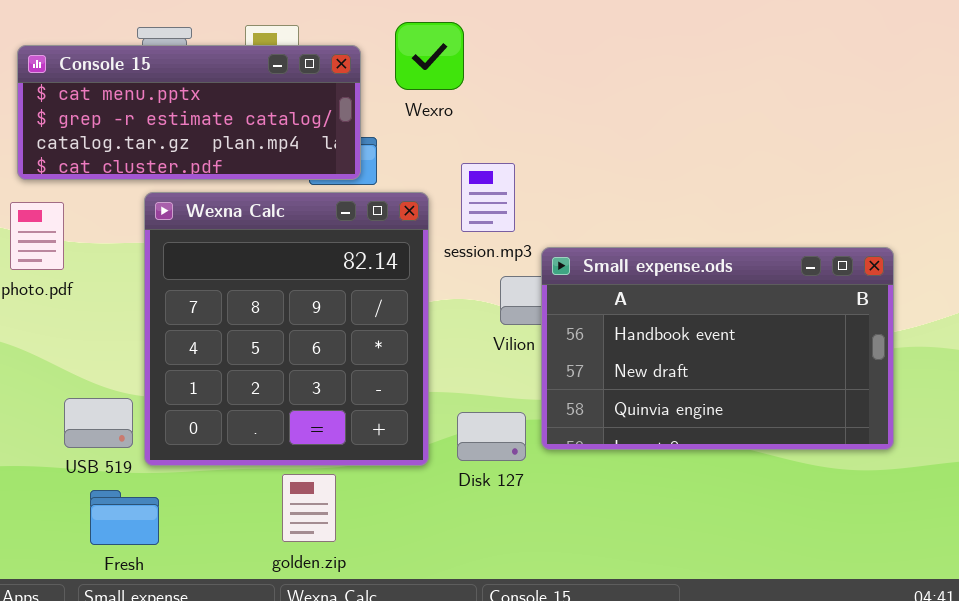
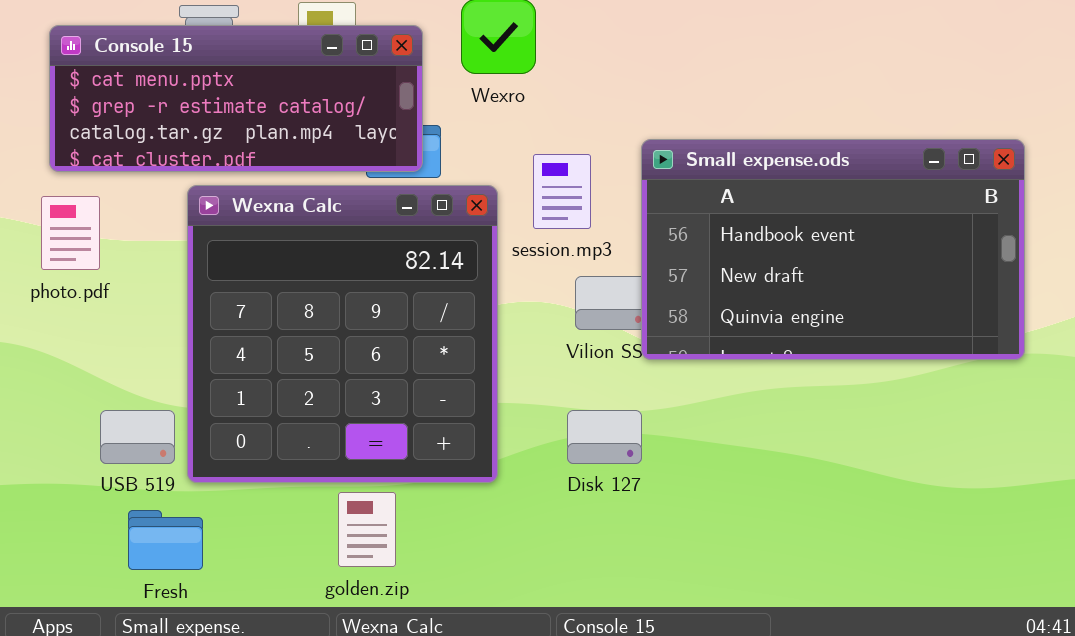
Small expense.ods: [541,247,894,450] -> [641,139,1025,360], moved
Disk 127: [457,412,526,461] -> [567,410,642,464], moved

